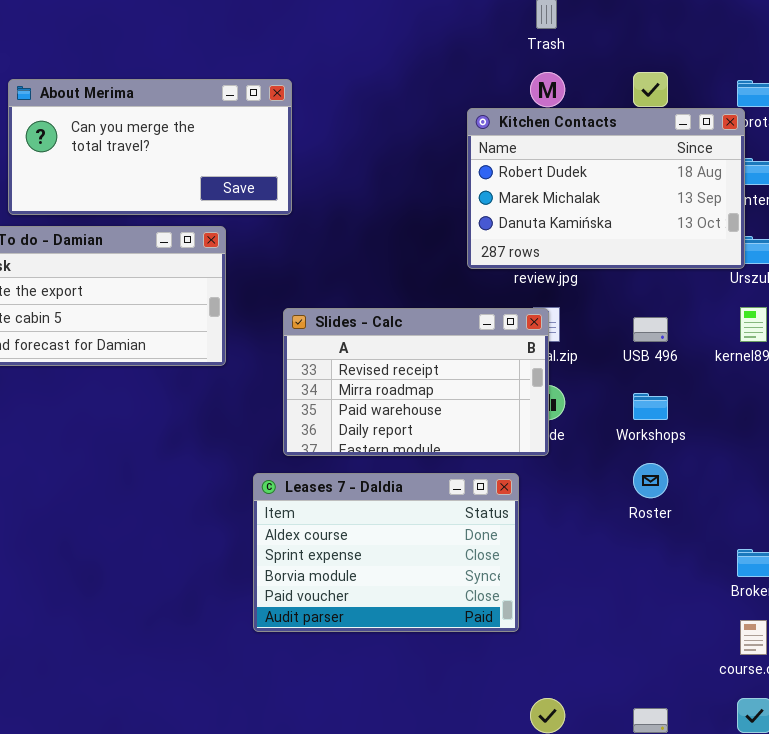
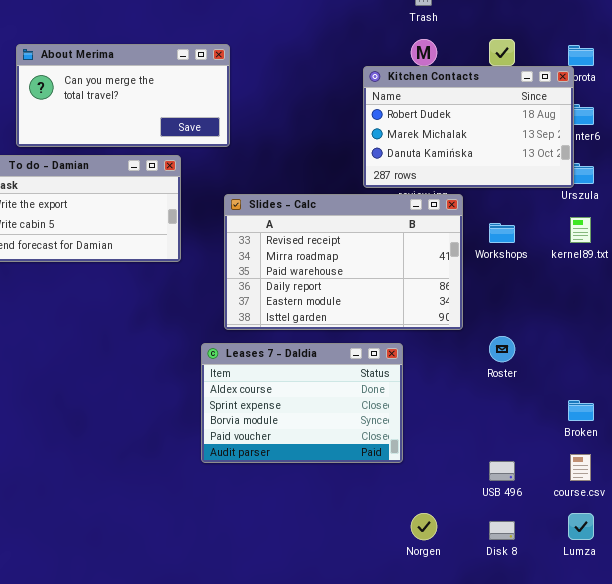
Slides - Calc: [283,308,549,456] -> [224,194,463,330], resized
USB 496: [633,317,668,342] -> [489,461,515,481], moved
Workshops: [633,393,668,420] -> [489,223,515,243], moved

